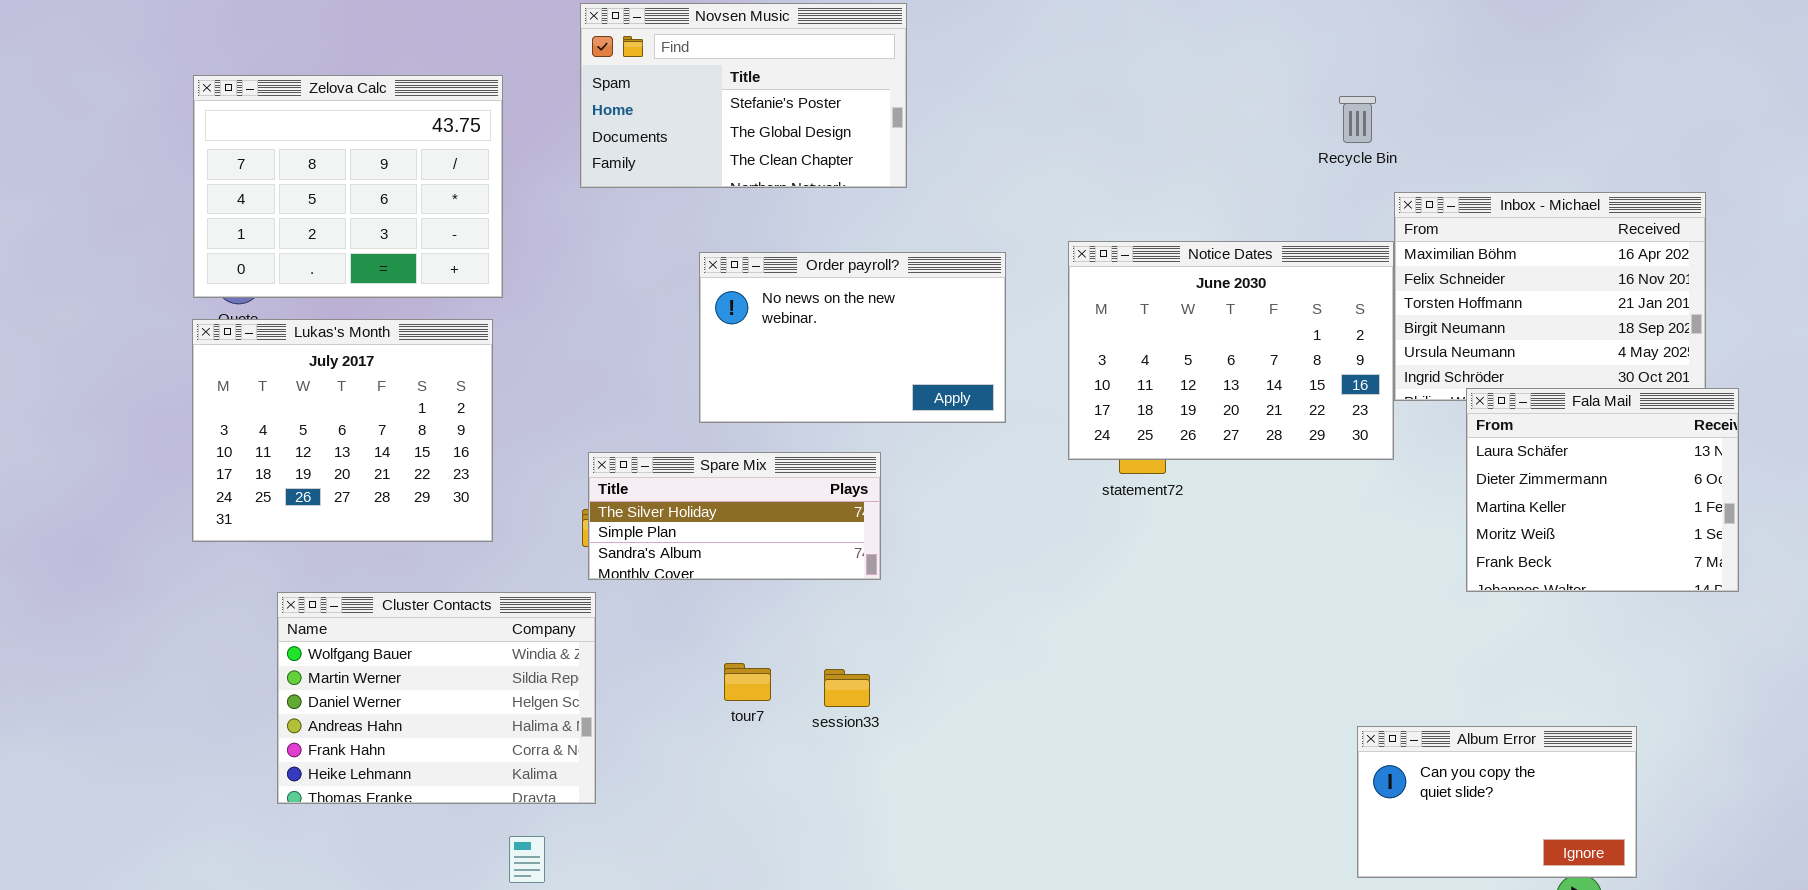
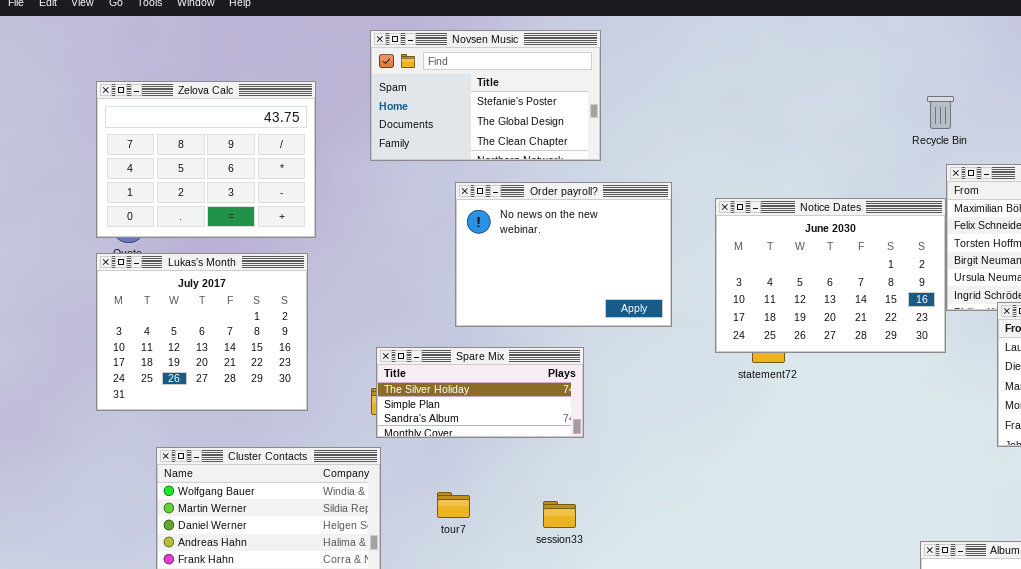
Recycle Bin: [1339,96,1376,143] -> [927,96,954,129], moved
Order payroll?: [699,252,1006,423] -> [455,182,672,327], resized
tour7: [724,663,771,701] -> [437,492,470,518], moved

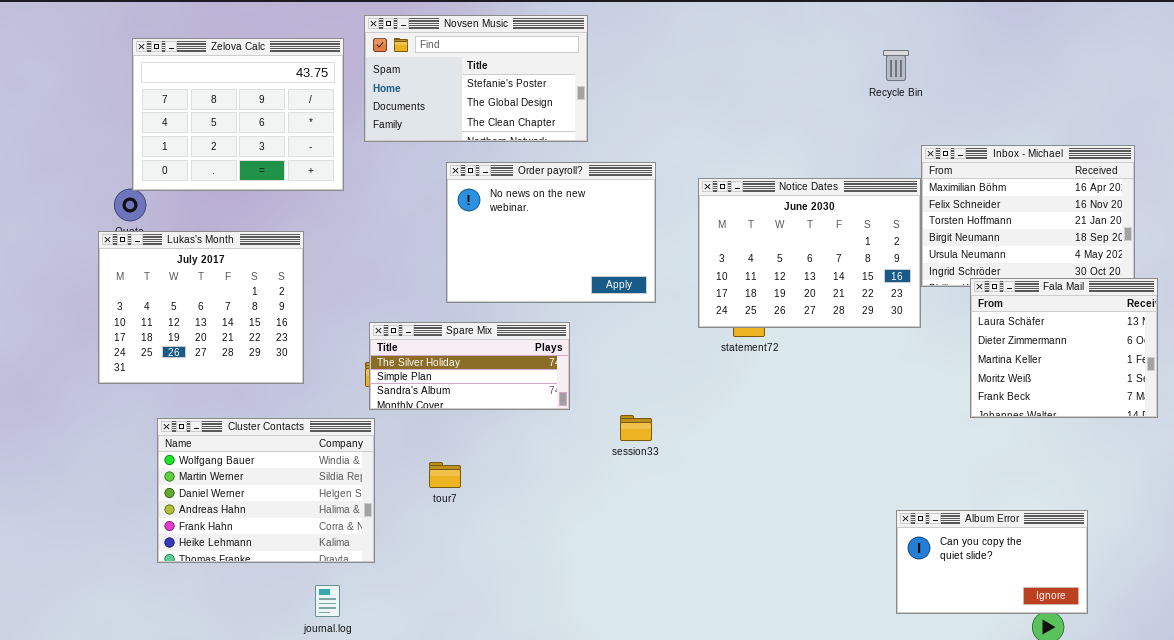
Zelova Calc: [96,81,316,238] -> [132,38,344,191], moved
Recycle Bin: [927,96,954,129] -> [883,50,909,81], moved
session33: [543,501,576,528] -> [620,415,652,441], moved

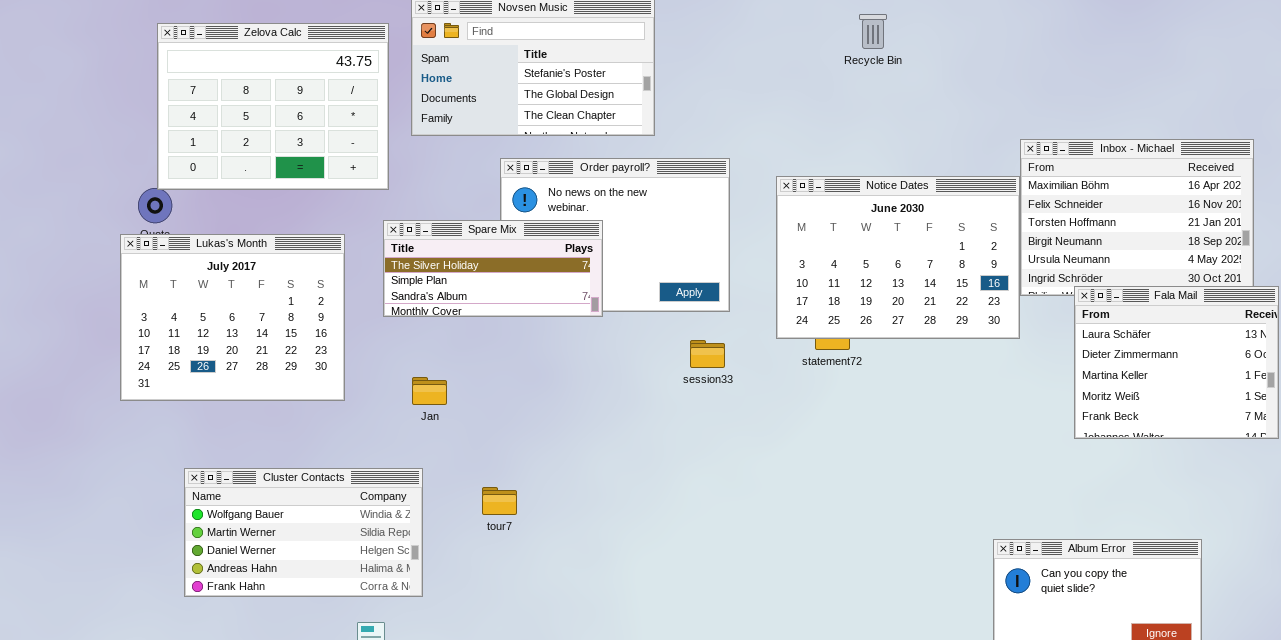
Recycle Bin: [883,50,909,81] -> [859,14,887,49], moved
Spare Mix: [369,322,570,410] -> [383,220,603,317], moved
session33: [620,415,652,441] -> [690,340,725,368], moved
Cluster Contacts: [157,418,375,563] -> [184,468,423,597], resized

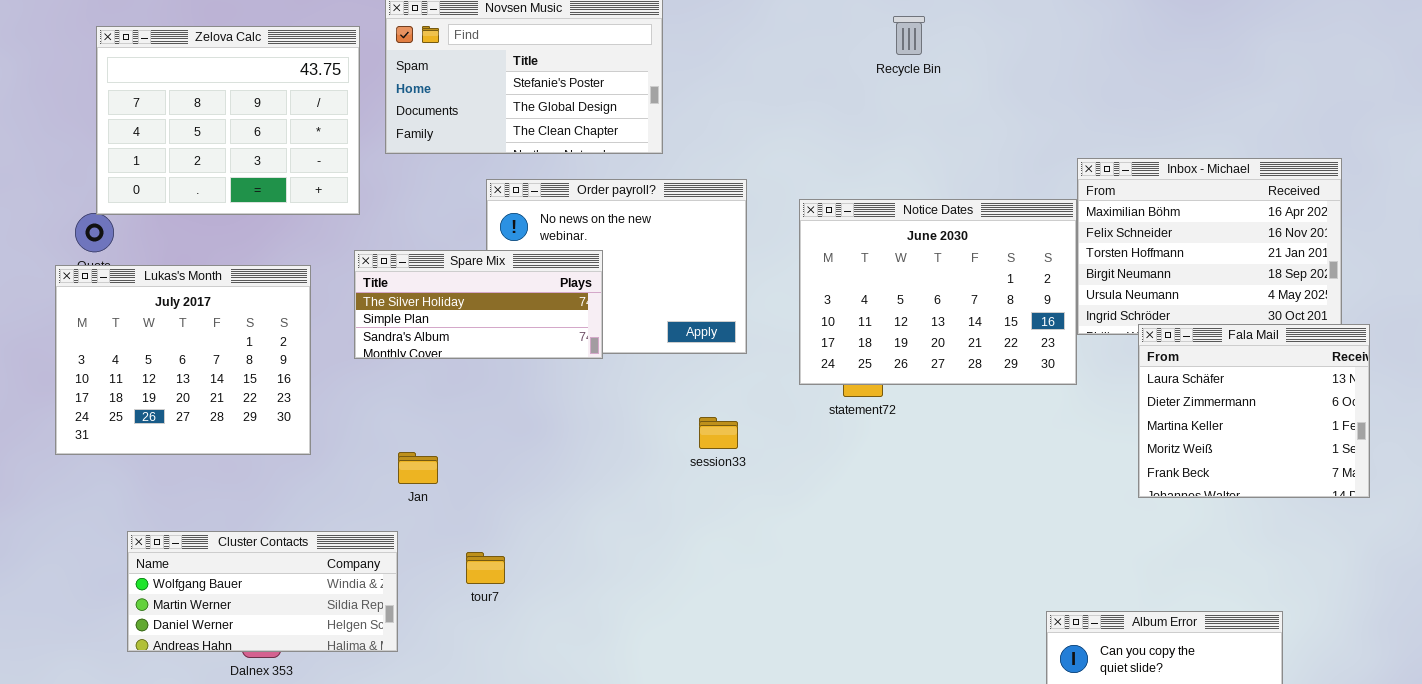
session33: [690,340,725,368] -> [699,417,738,449], moved
Jan: [412,377,447,405] -> [398,452,438,484], moved
Cluster Contacts: [184,468,423,597] -> [127,531,398,652], resized

